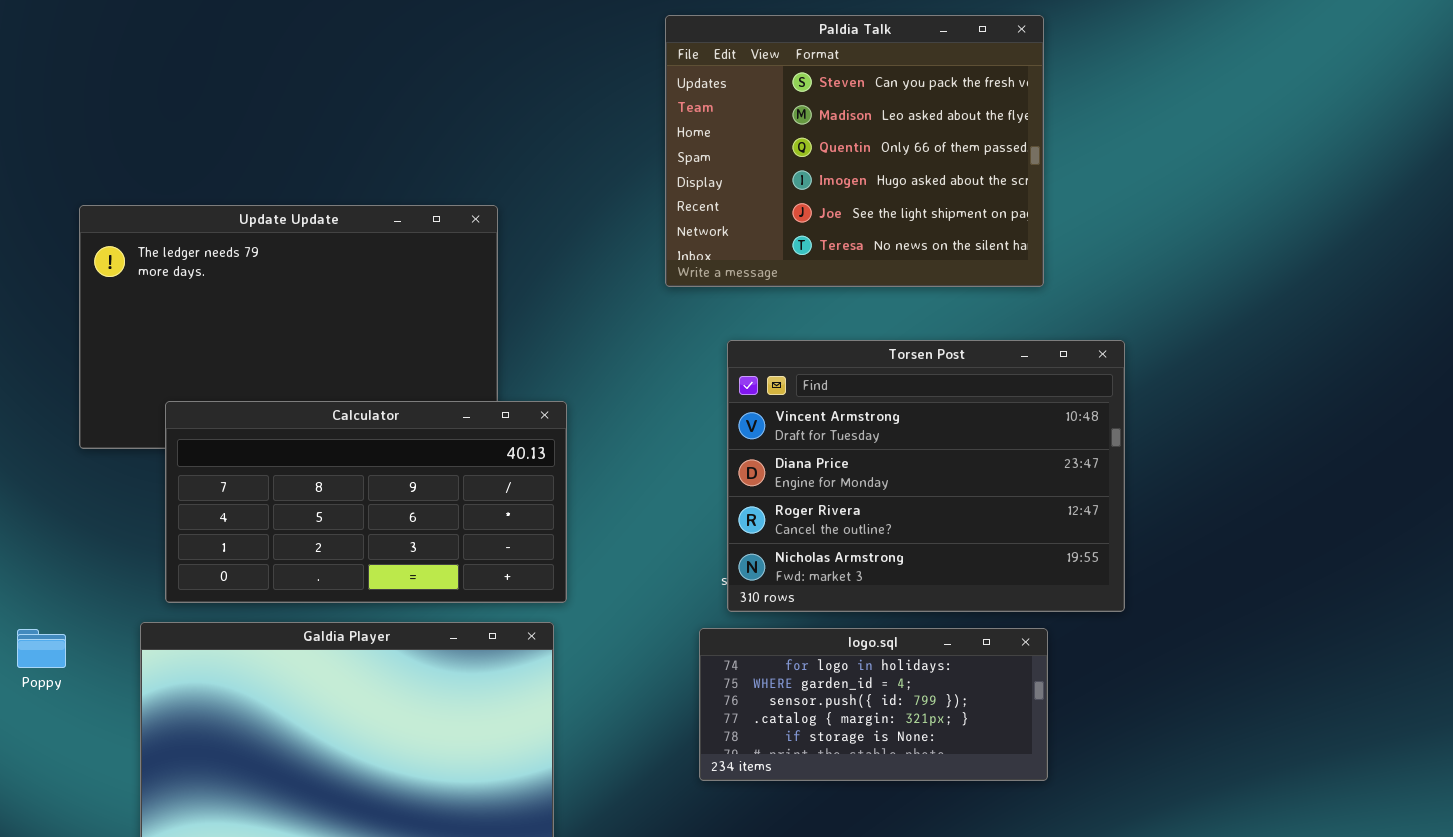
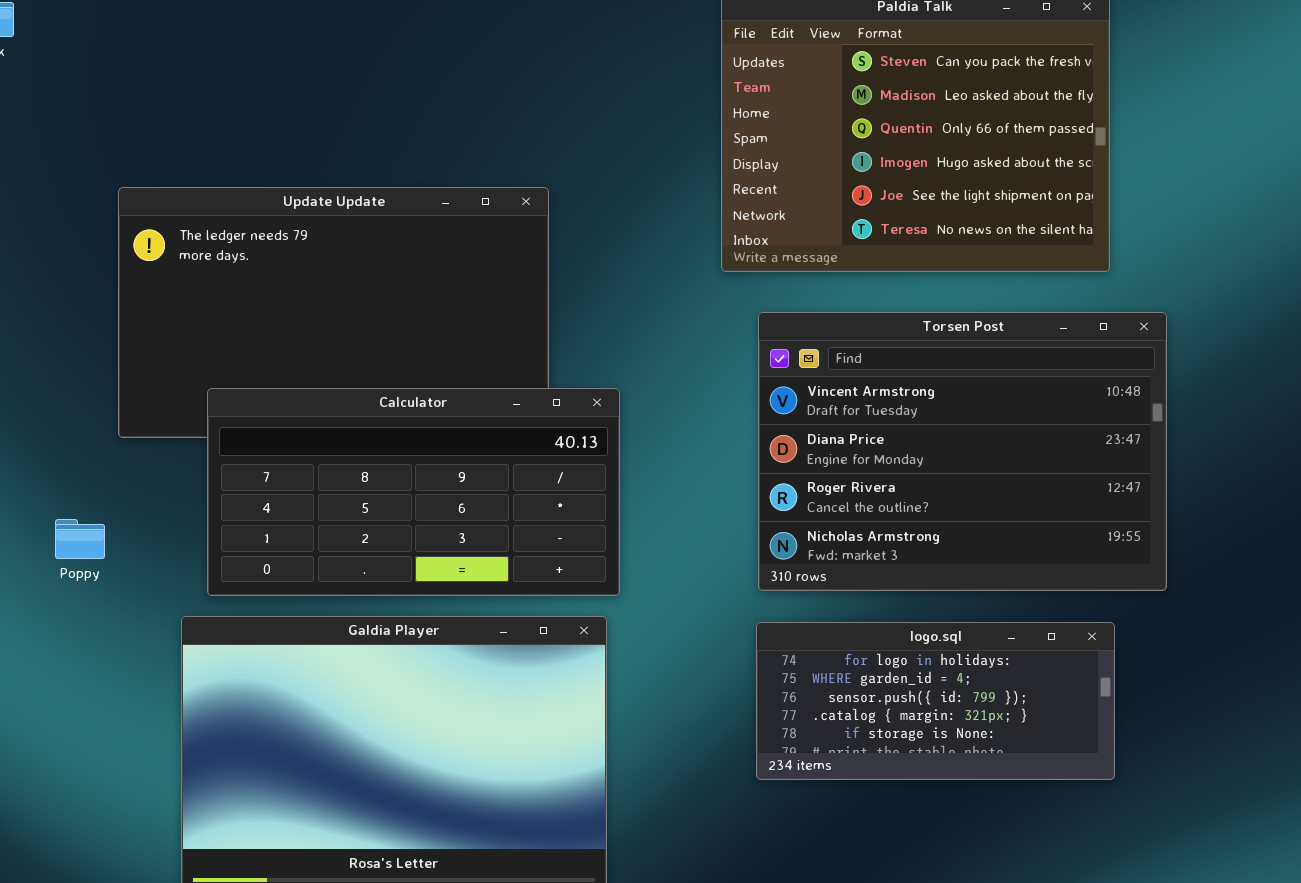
Torsen Post: [727,340,1125,612] -> [758,312,1167,591], moved
Poppy: [17,629,66,668] -> [55,519,105,559], moved

